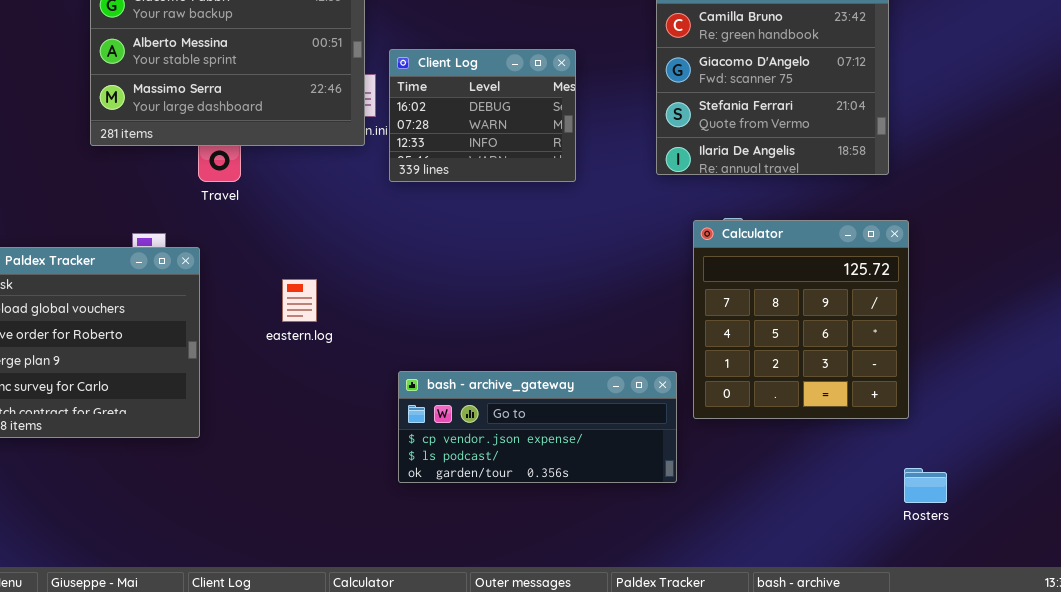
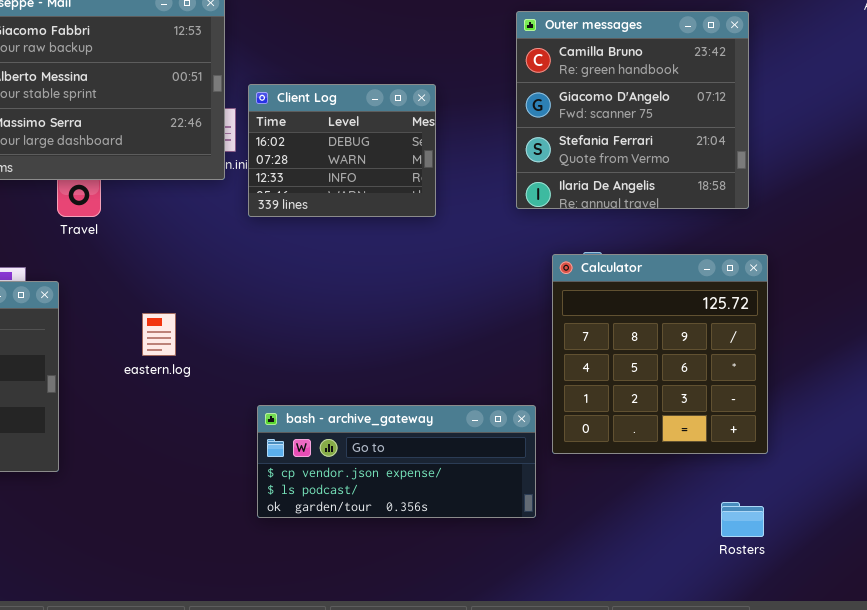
Rosters: [904,468,947,503] -> [721,502,764,537], moved

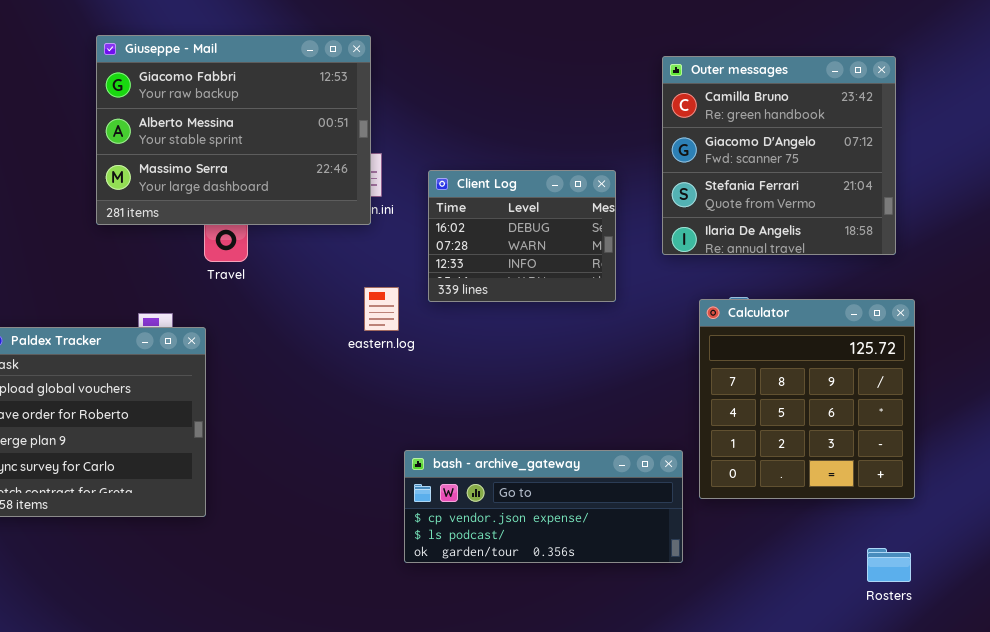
Client Log: [248,84,436,217] -> [428,170,616,302], moved
eastern.log: [142,313,176,356] -> [364,287,399,331], moved

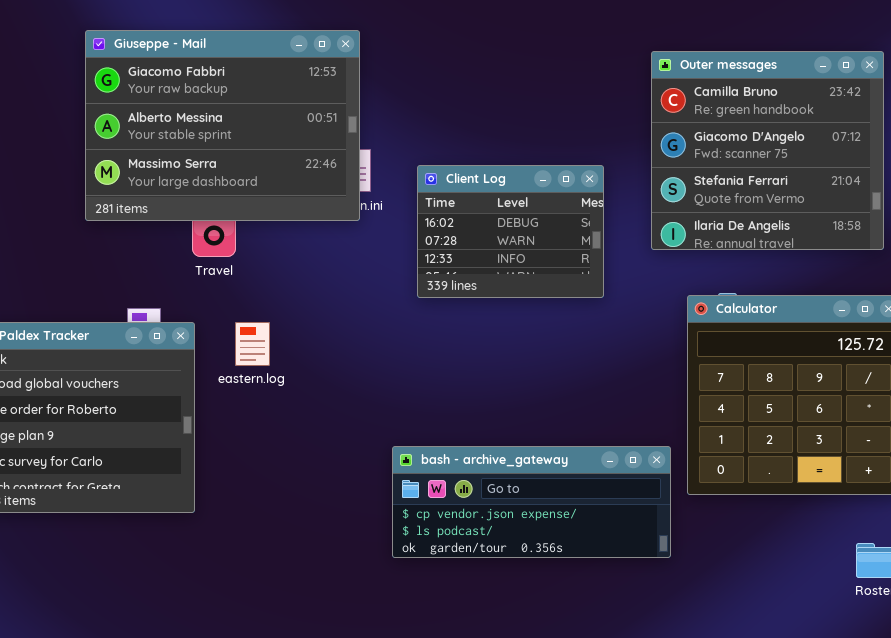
eastern.log: [364,287,399,331] -> [235,322,270,366], moved

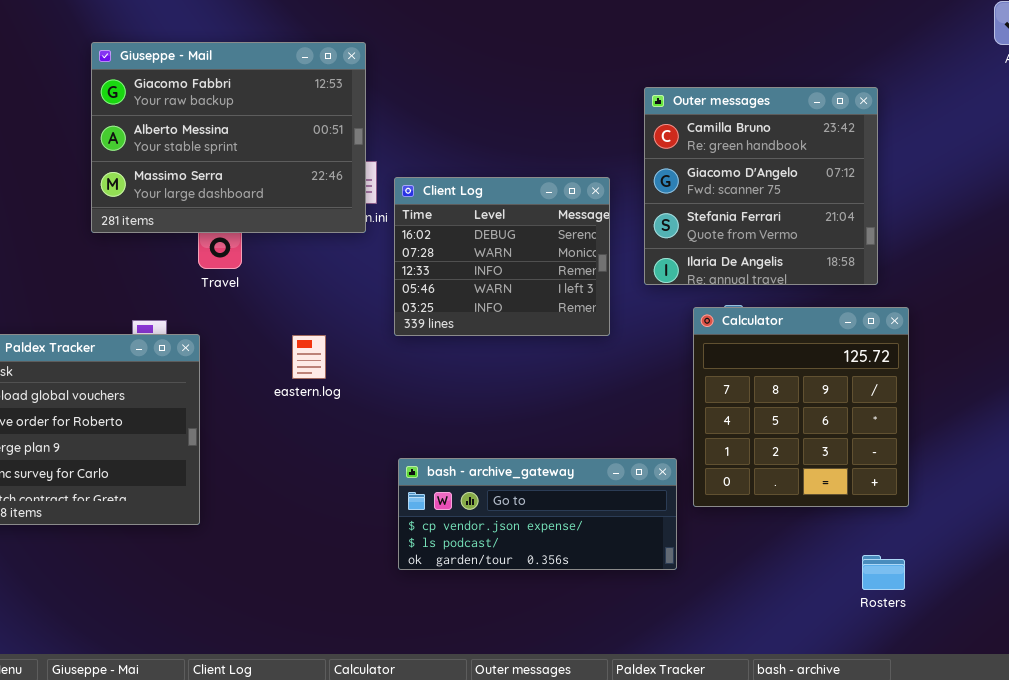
Outer messages: [651,51,884,250] -> [644,87,878,285], moved
Client Log: [417,165,604,298] -> [394,177,610,336], resized
eastern.log: [235,322,270,366] -> [292,335,326,379], moved

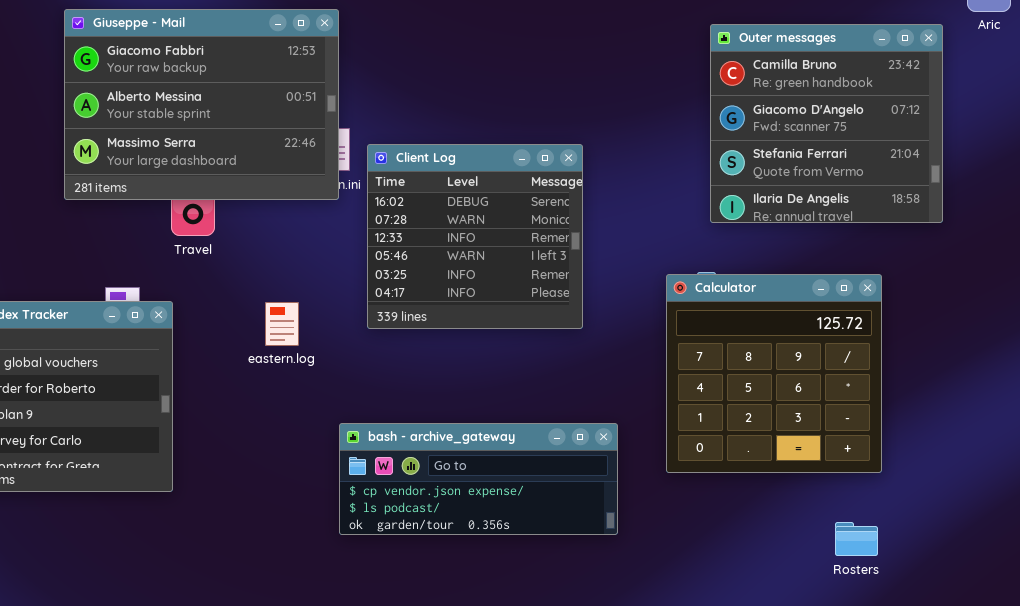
Outer messages: [644,87,878,285] -> [710,24,943,223], moved
Client Log: [394,177,610,336] -> [367,144,583,329], resized
bash - archive_gateway: [398,458,677,570] -> [339,423,618,535], moved

